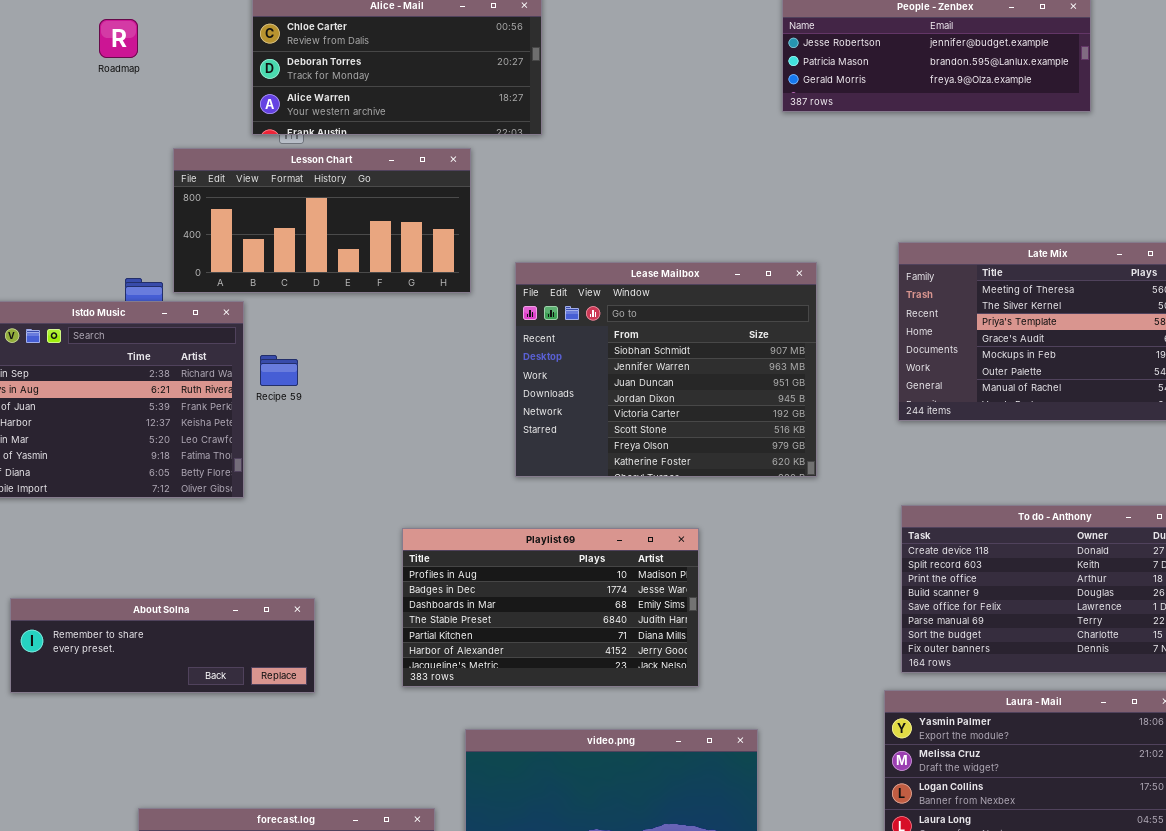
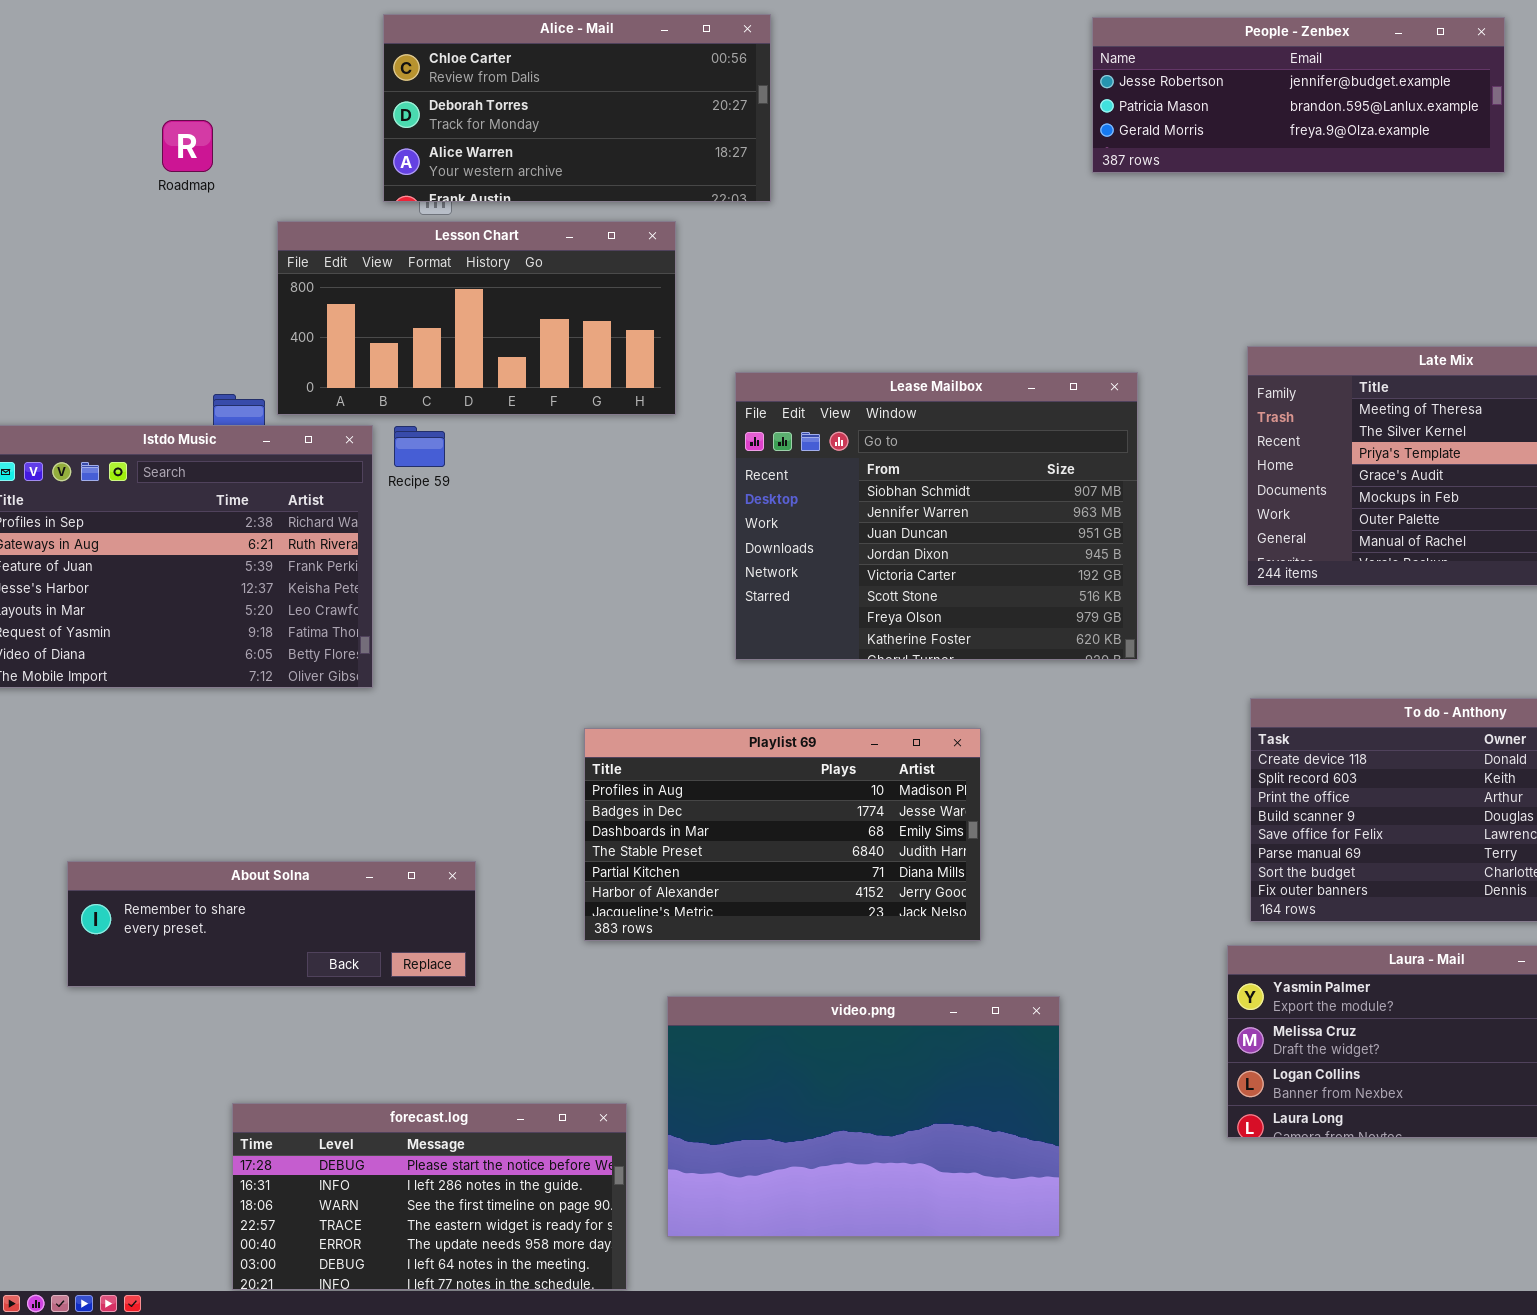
Roadmap: [99,19,138,58] -> [162,120,213,172], moved
Recipe 59: [260,355,298,386] -> [394,426,445,467], moved
About Solna: [10,598,315,693] -> [67,861,476,987], moved

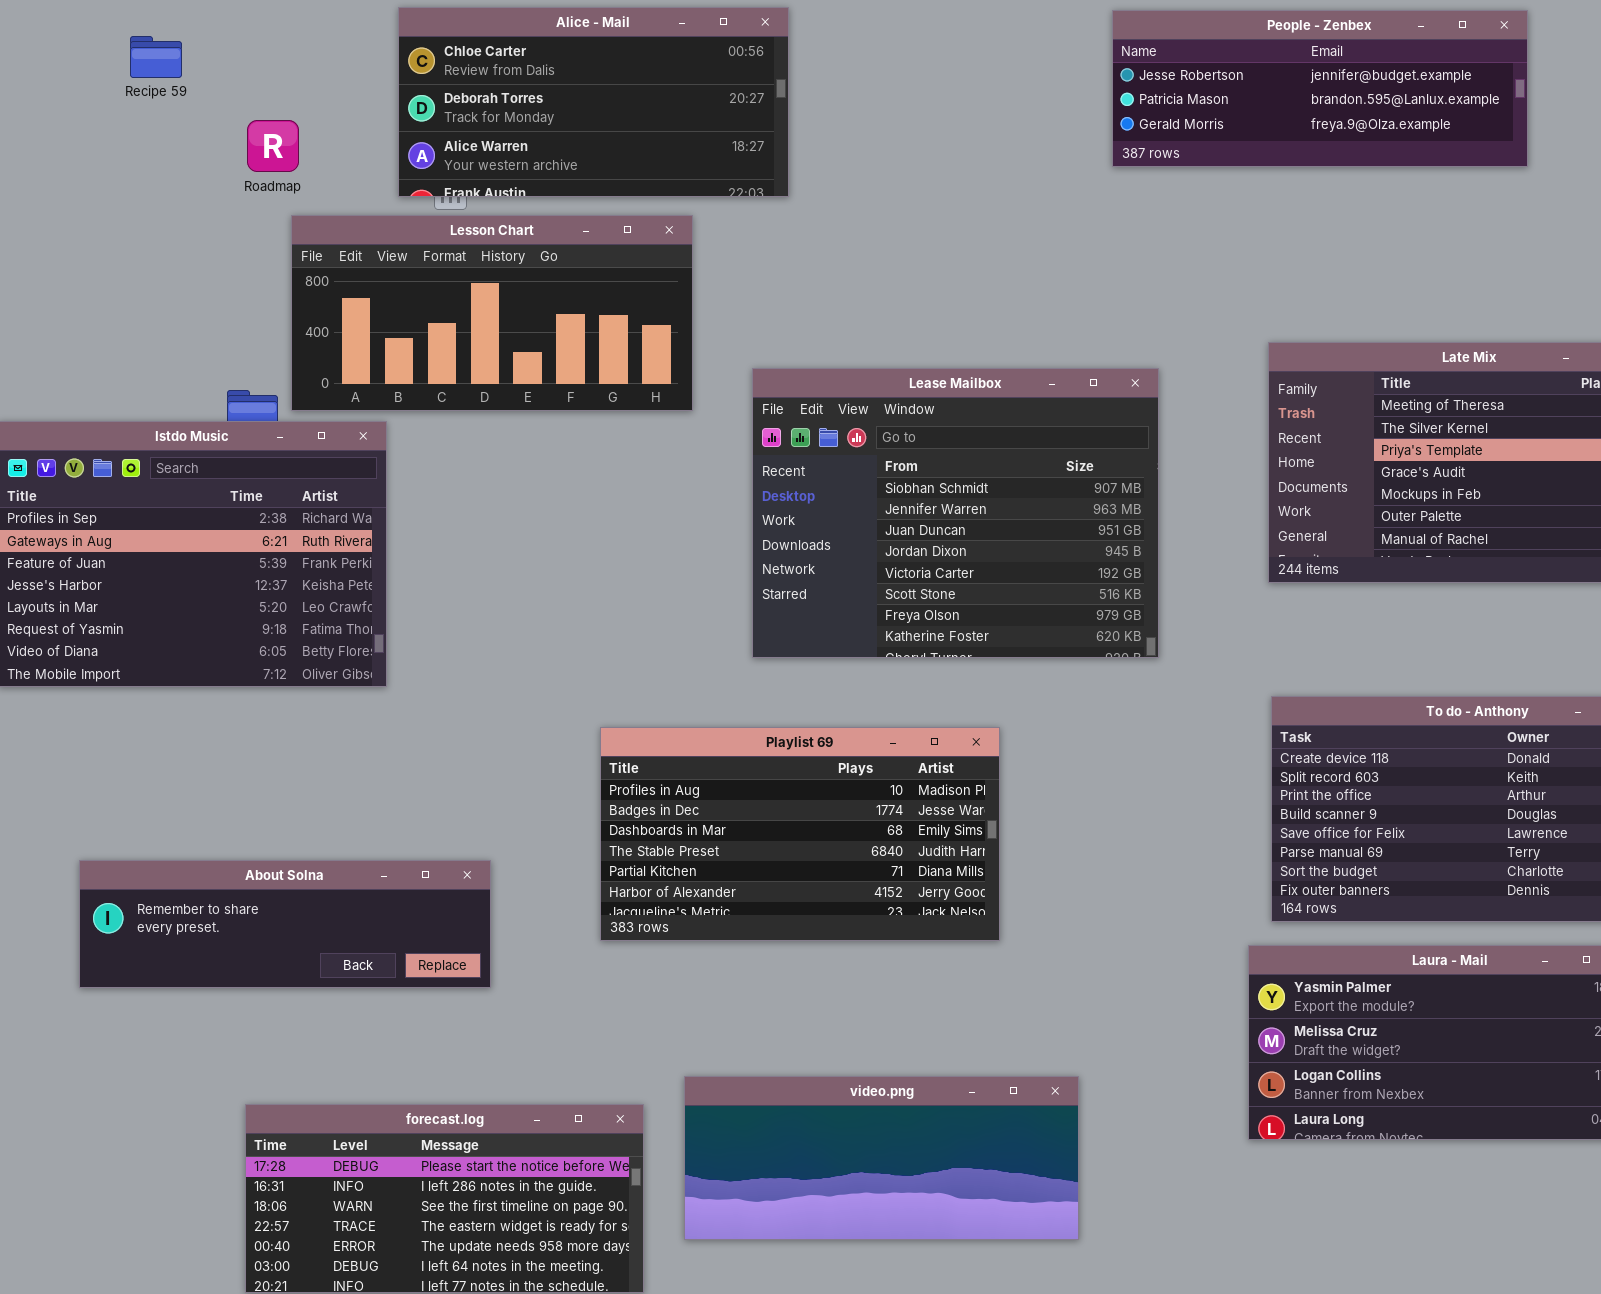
Roadmap: [162,120,213,172] -> [247,120,299,172], moved
Recipe 59: [394,426,445,467] -> [130,36,182,78], moved
video.png: [667,996,1060,1237] -> [684,1076,1079,1240], resized

